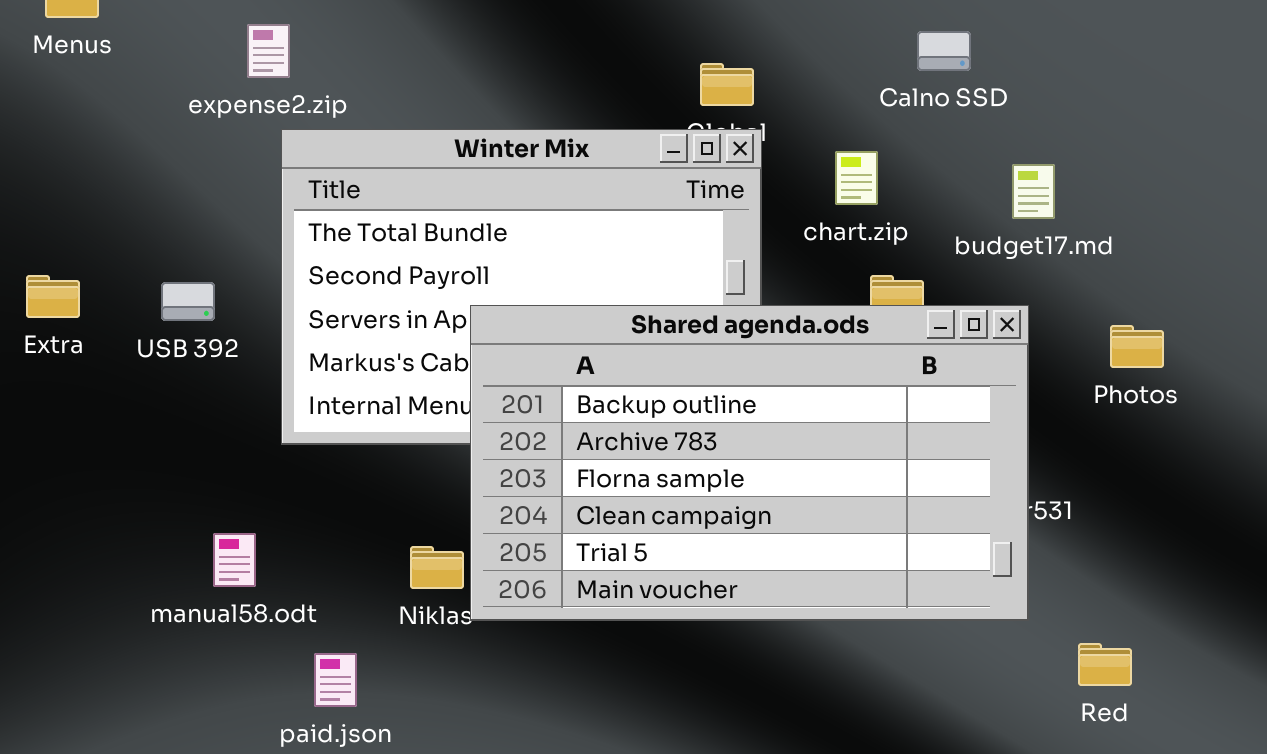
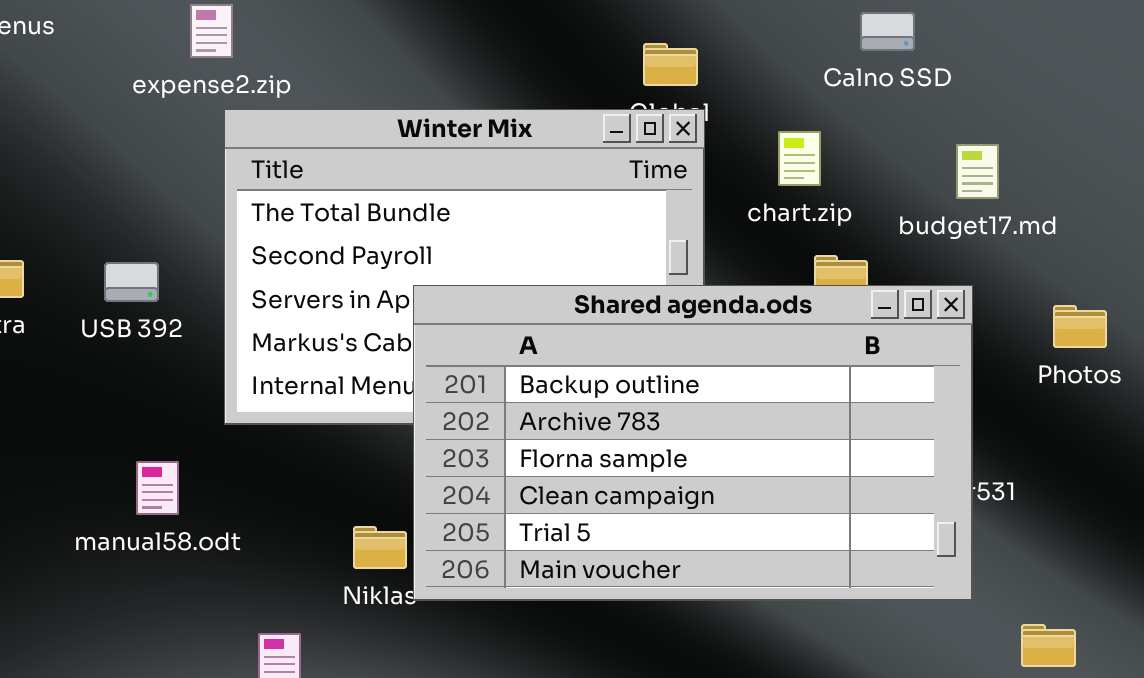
manual58.odt: [213,533,256,587] -> [136,461,179,515], moved

